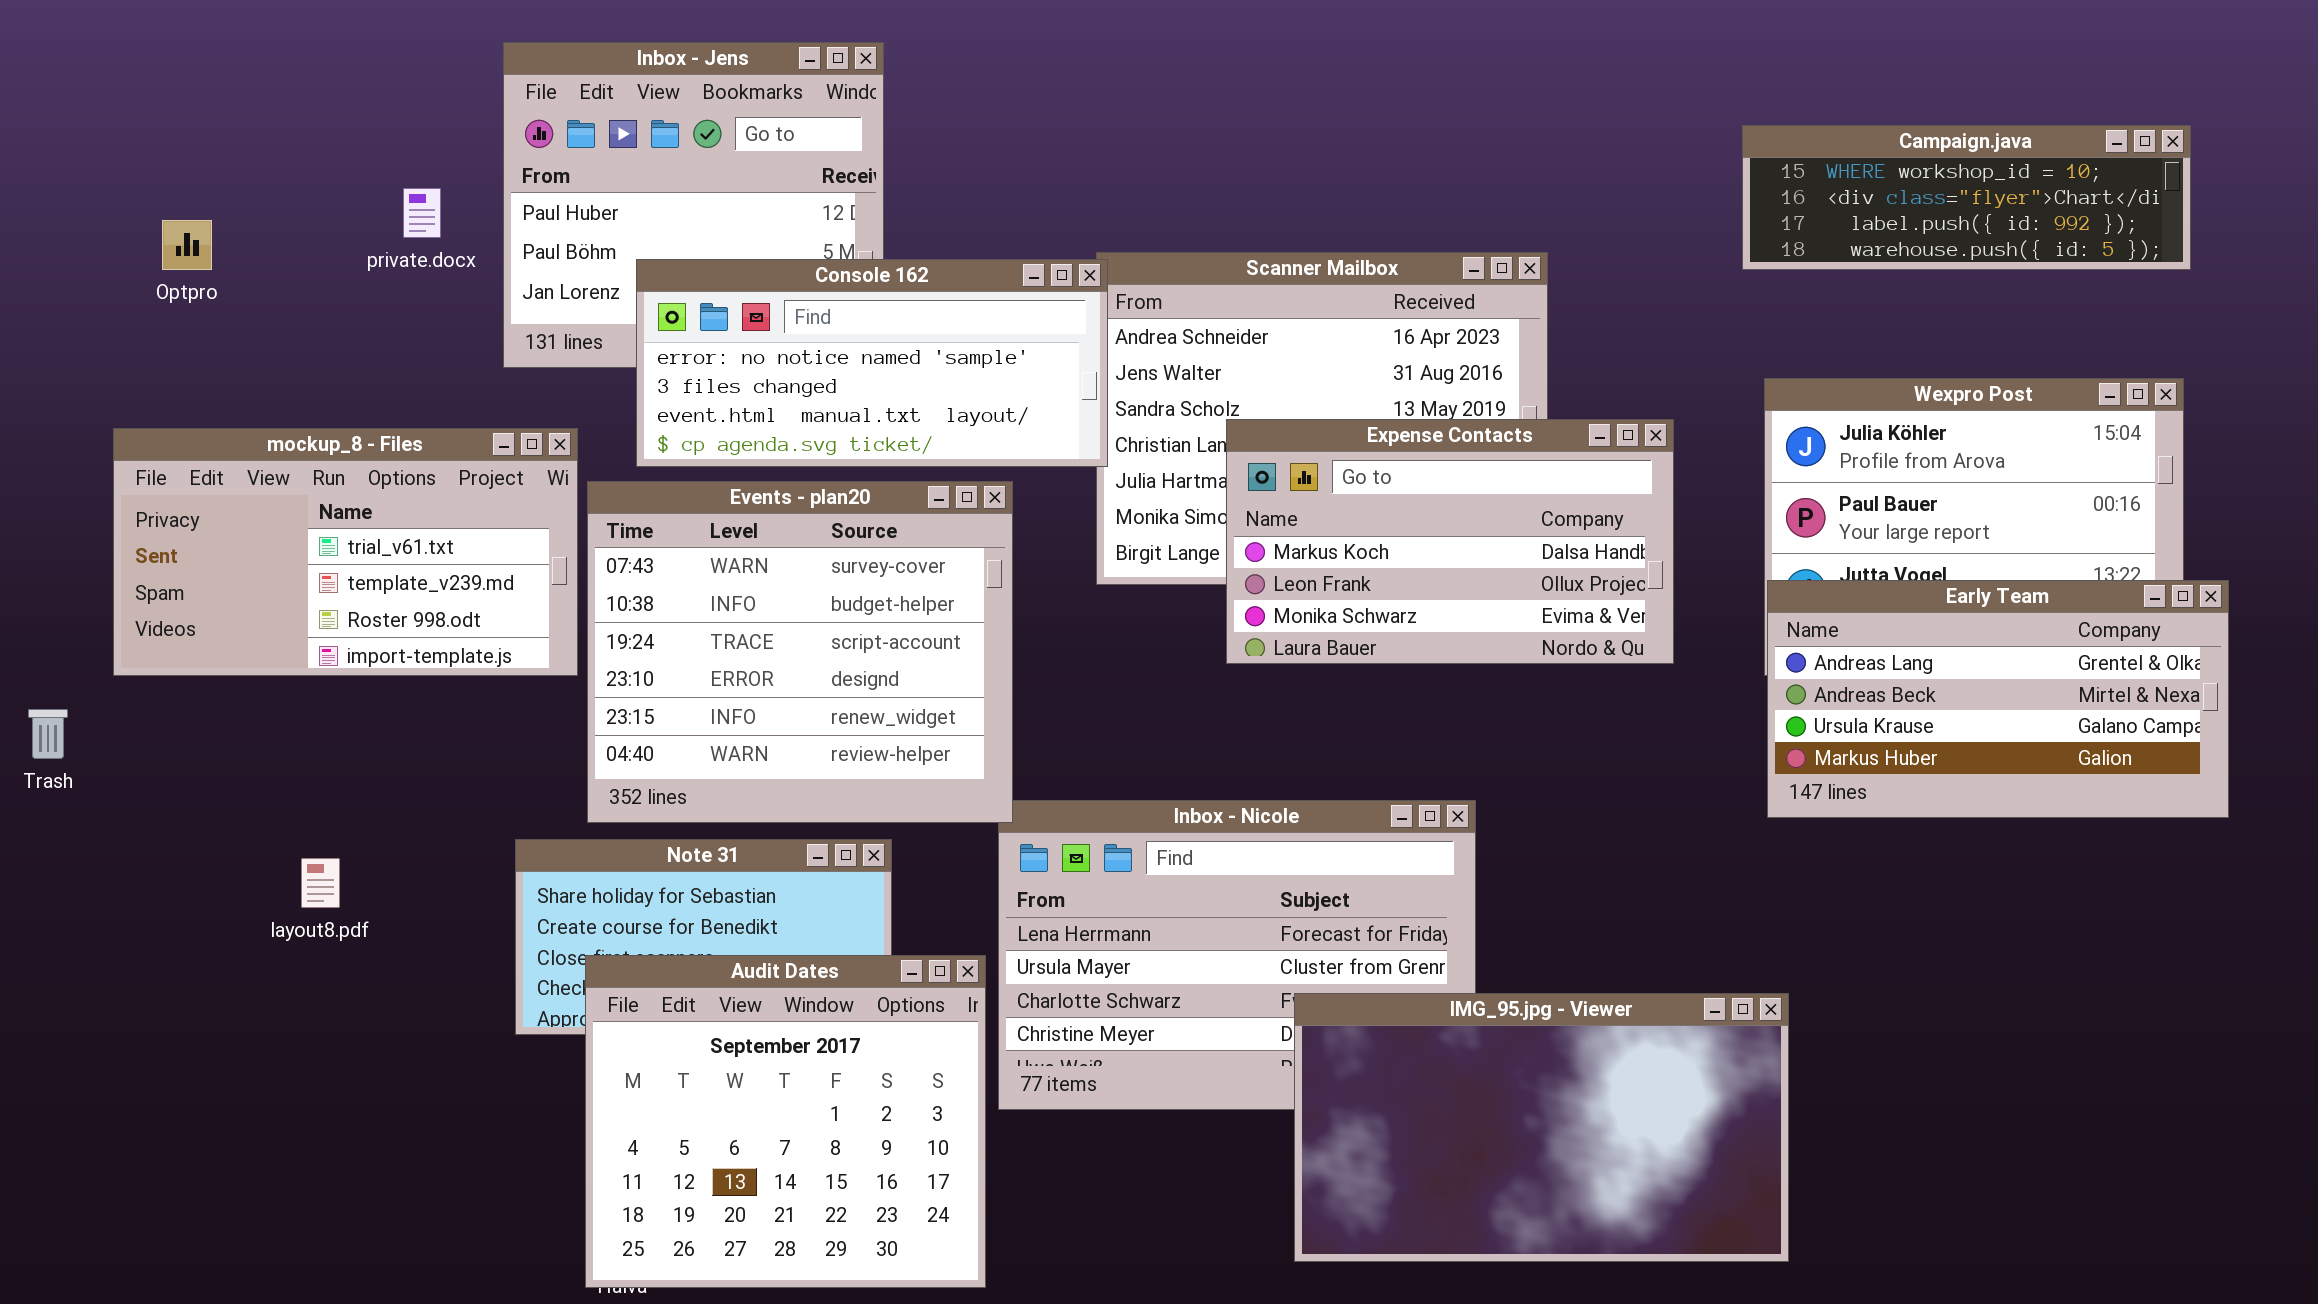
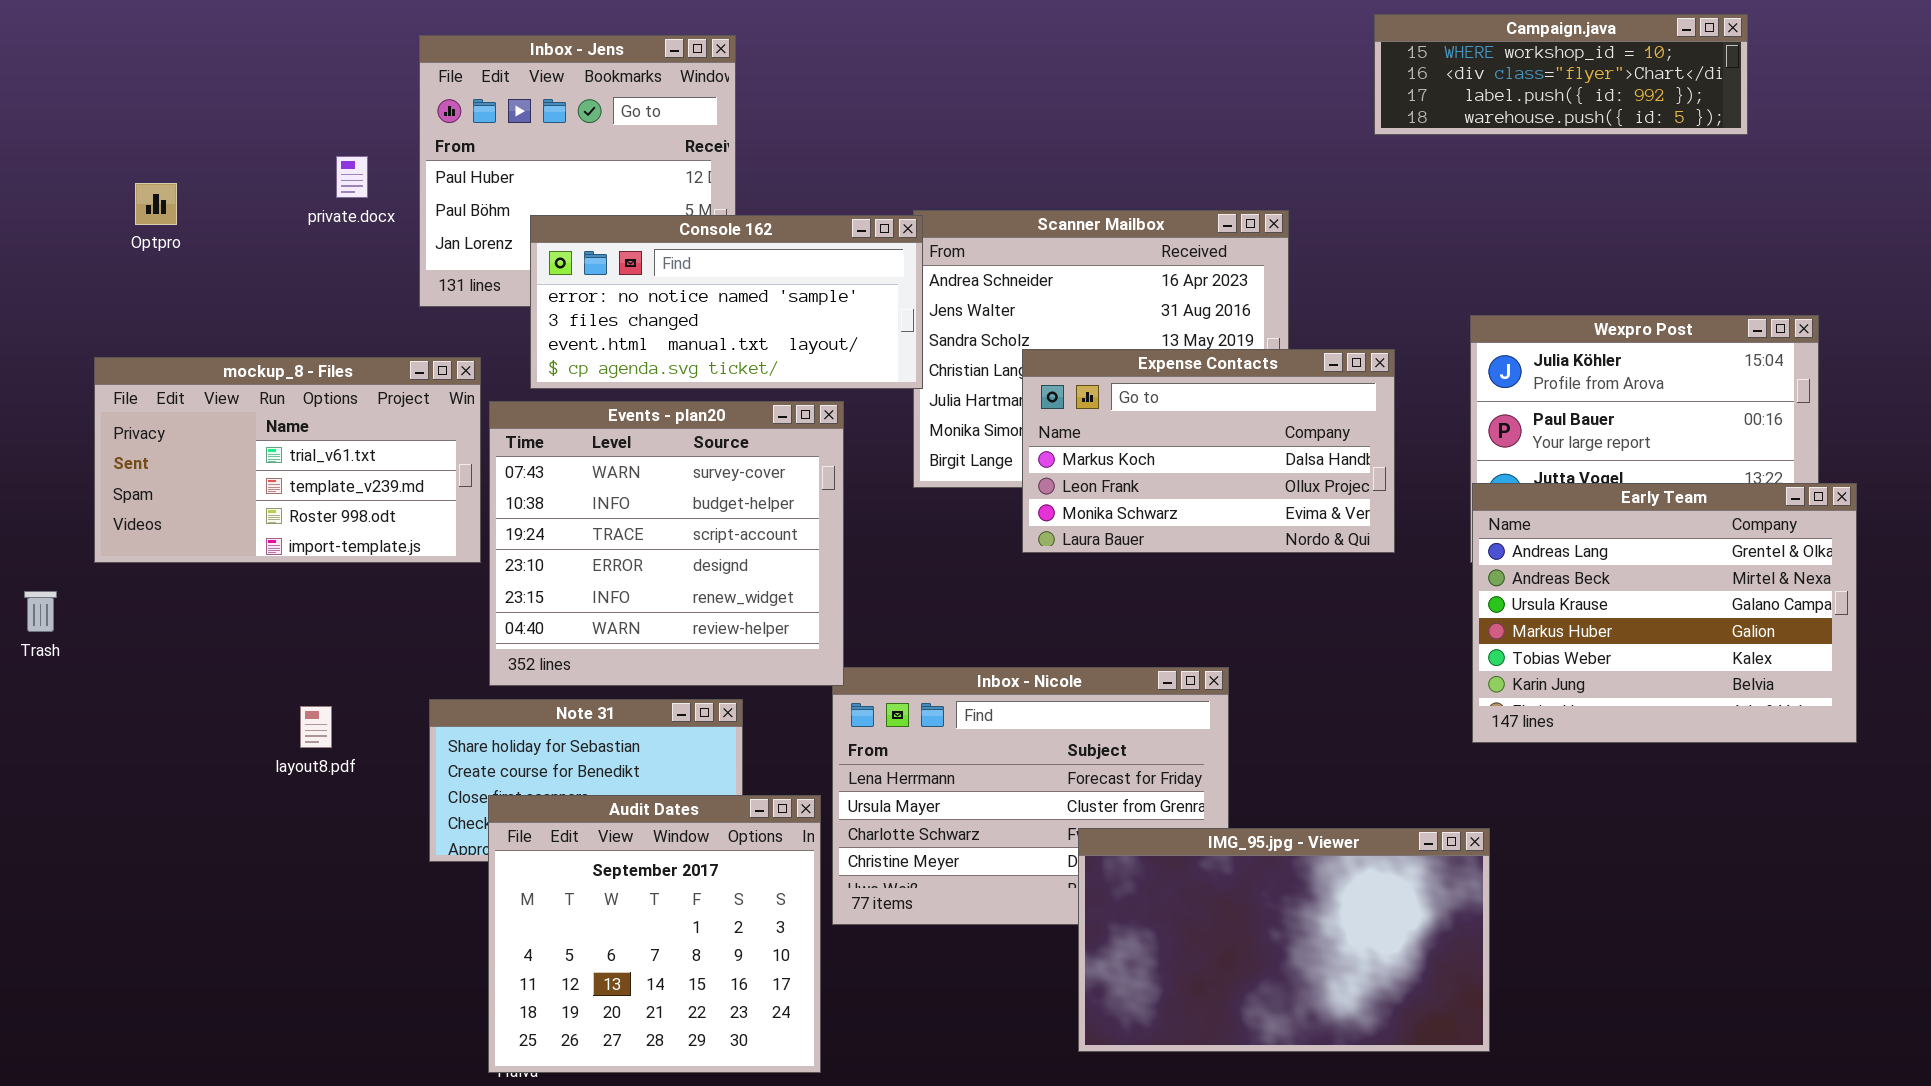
Campaign.java: [1742,125,2191,270] -> [1374,14,1748,135], moved
Early Team: [1767,580,2229,818] -> [1472,483,1857,743], resized
layout8.pdf: [301,858,340,908] -> [300,706,332,748], moved

